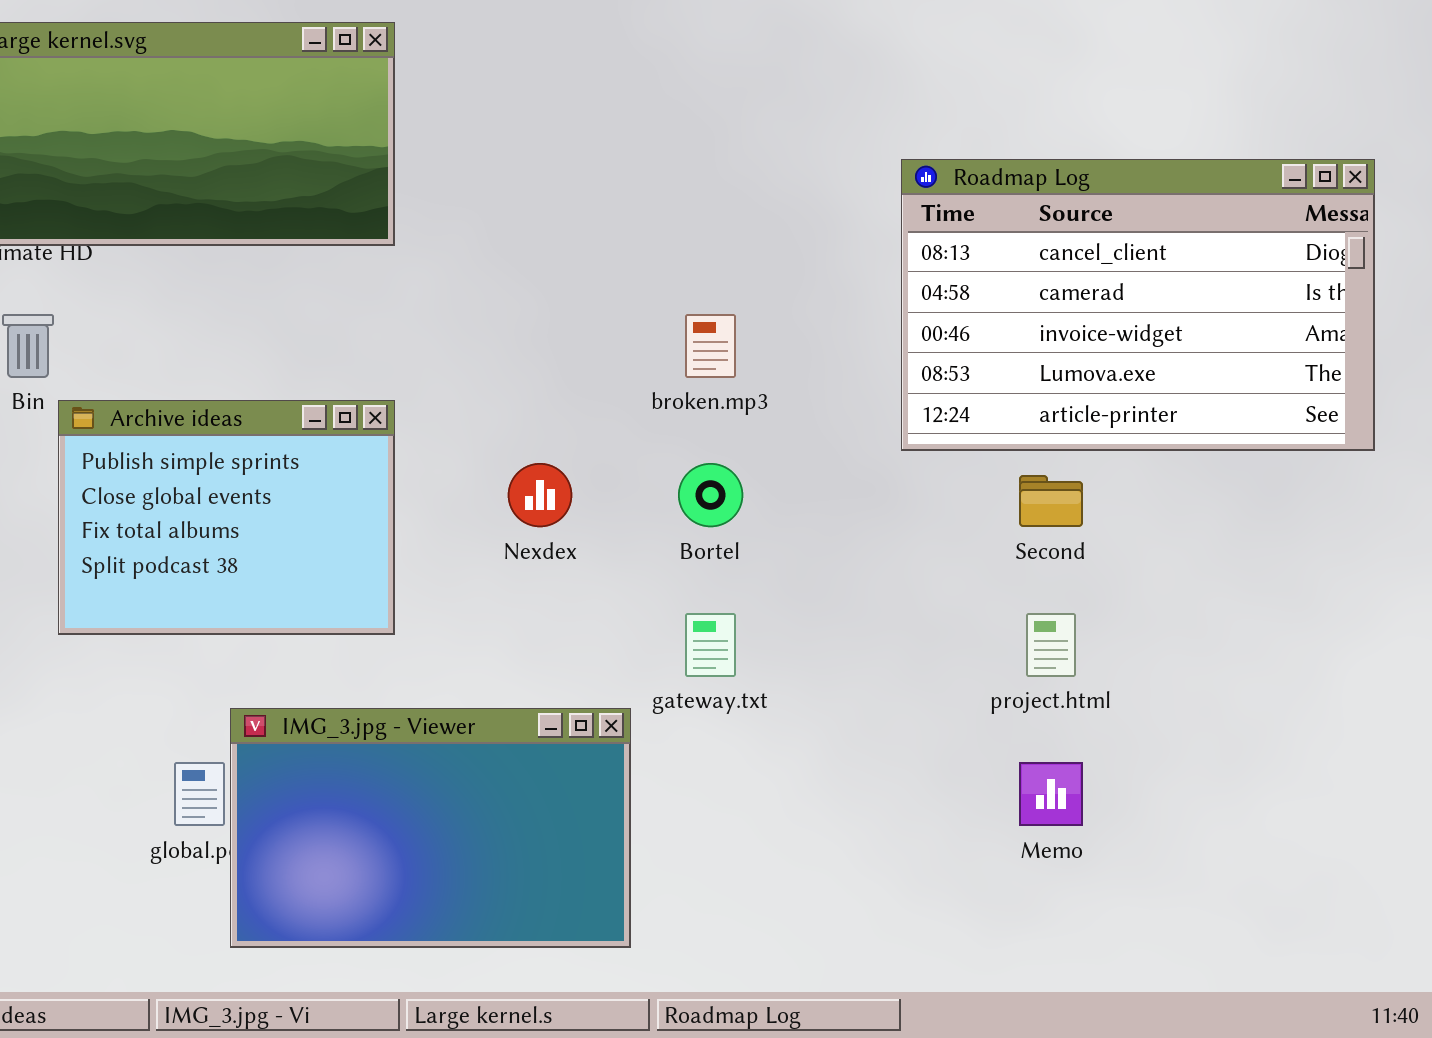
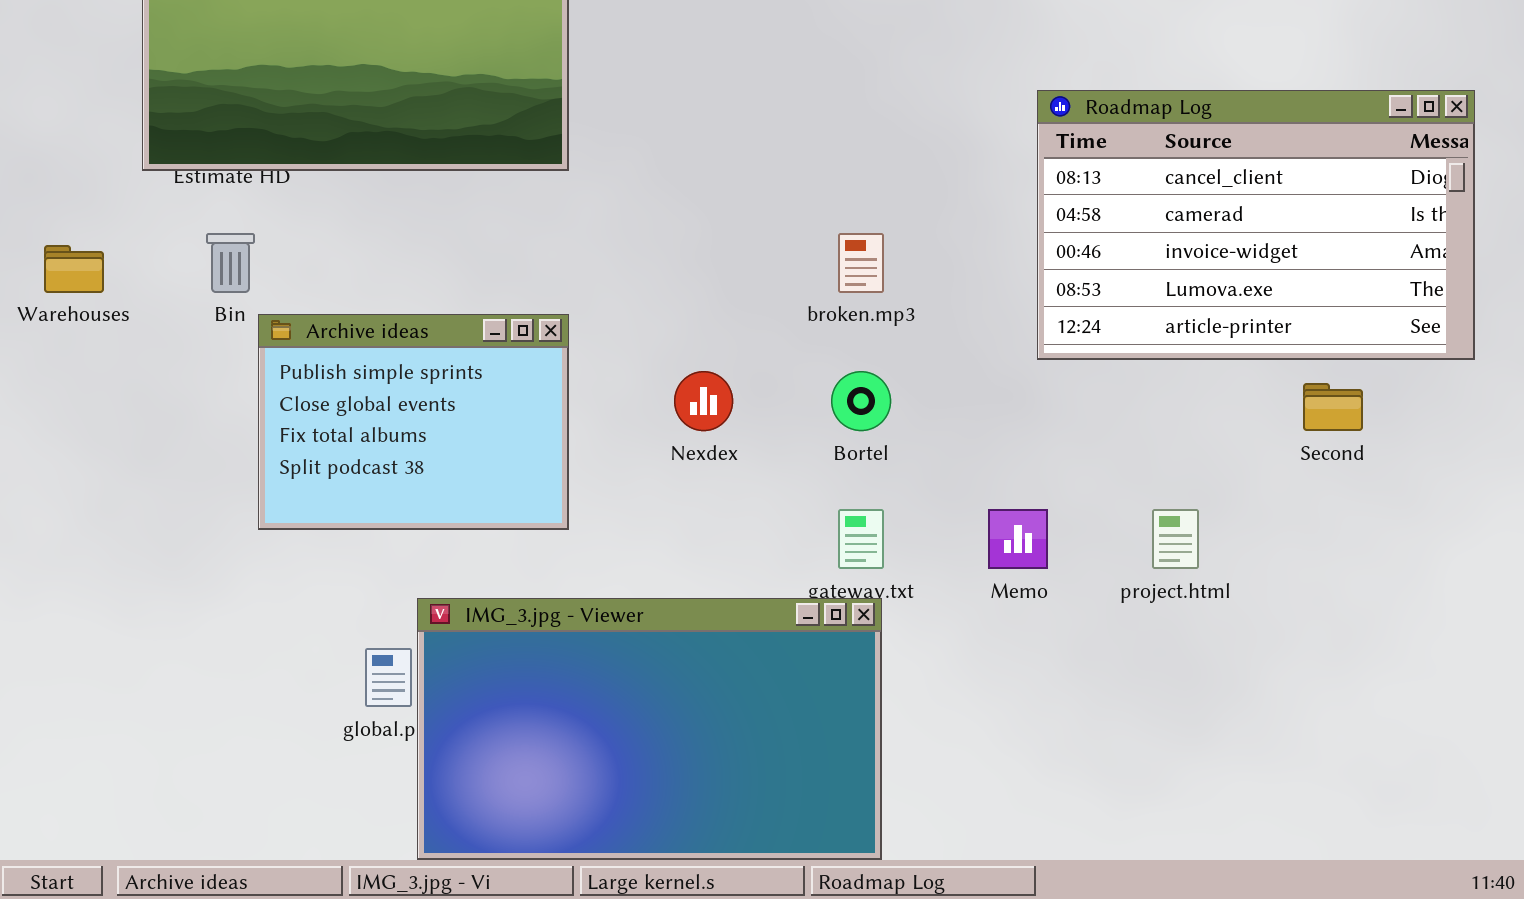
Second: [1019,475,1083,527] -> [1303,383,1363,431], moved
IMG_3.jpg - Viewer: [230,708,631,948] -> [417,598,882,860], resized
Memo: [1019,762,1083,826] -> [988,509,1048,569], moved

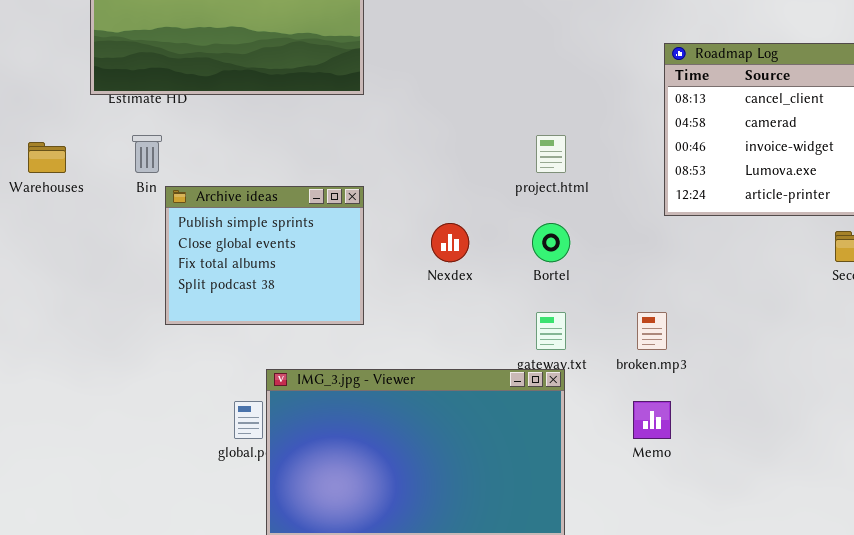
broken.mp3: [838,233,884,293] -> [637,312,667,350], moved
Memo: [988,509,1048,569] -> [633,401,671,439], moved
project.html: [1152,509,1199,569] -> [536,135,566,173], moved

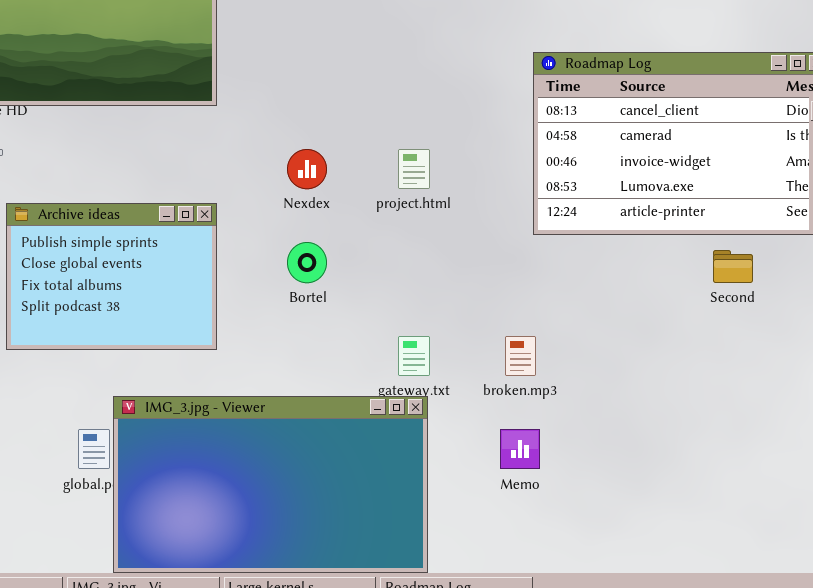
Nexdex: [431,223,469,262] -> [287,149,327,189], moved
Bortel: [532,223,570,262] -> [287,242,327,283], moved

